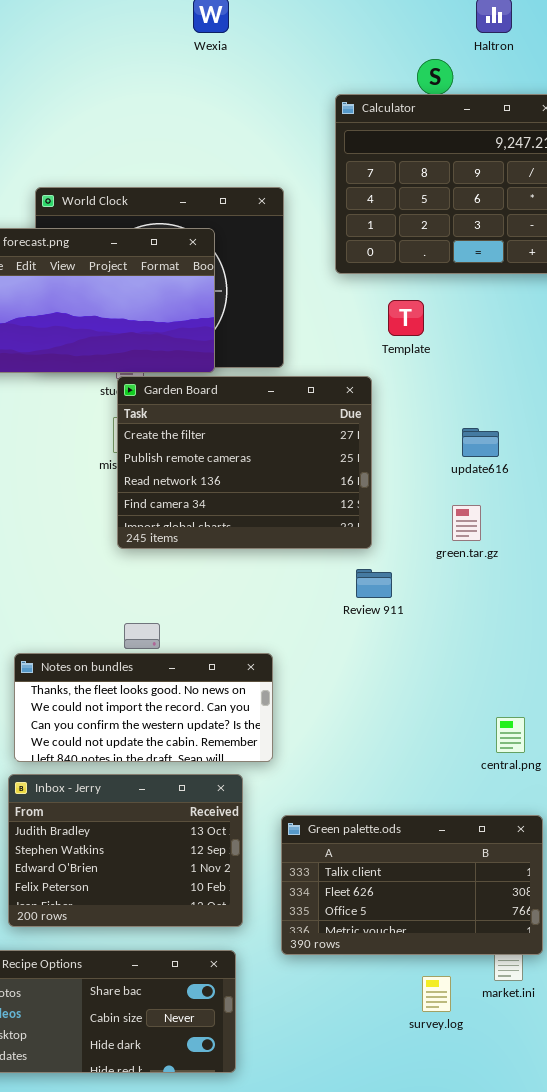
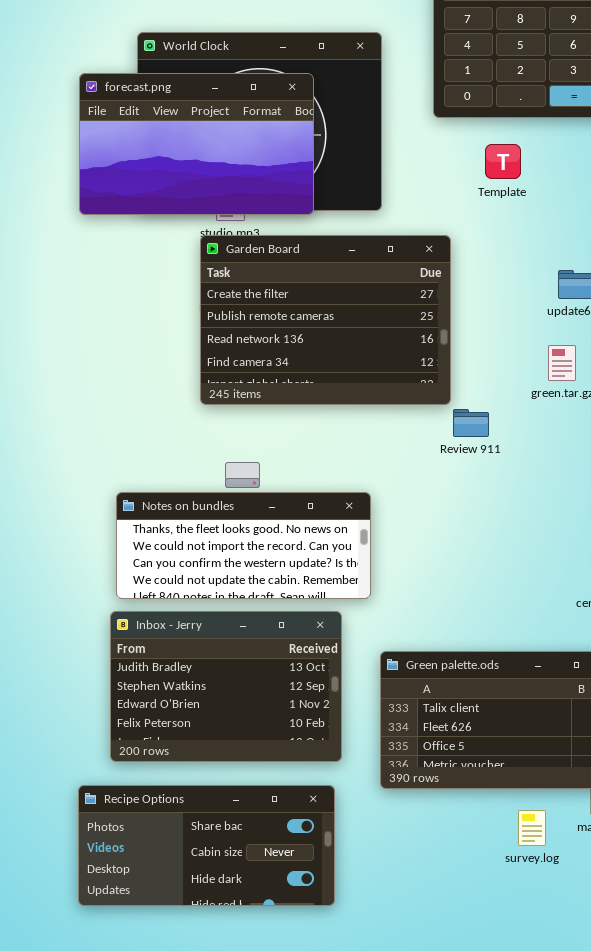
Garden Board: [117,376,372,549] -> [200,235,451,405], moved

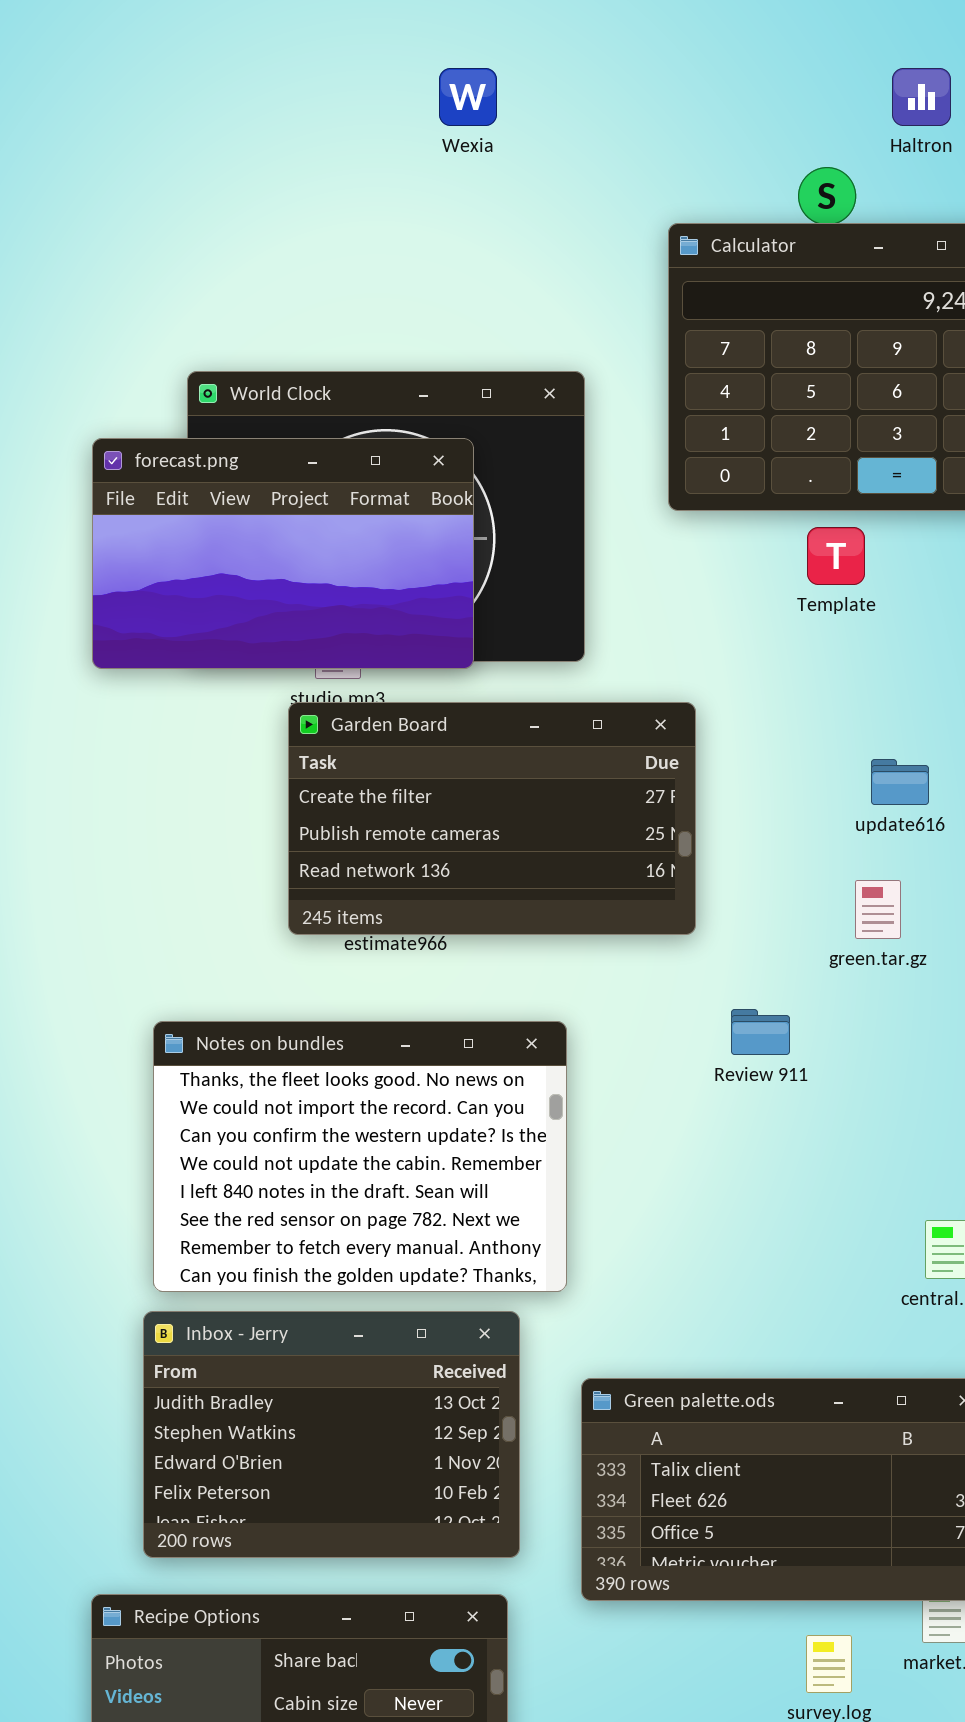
Template: [485,144,521,179] -> [807,527,865,585], moved
Garden Board: [200,235,451,405] -> [288,702,696,935], resized
Review 911: [453,409,489,437] -> [731,1009,790,1055], moved
Notes on bundles: [116,492,371,599] -> [153,1021,567,1292], resized

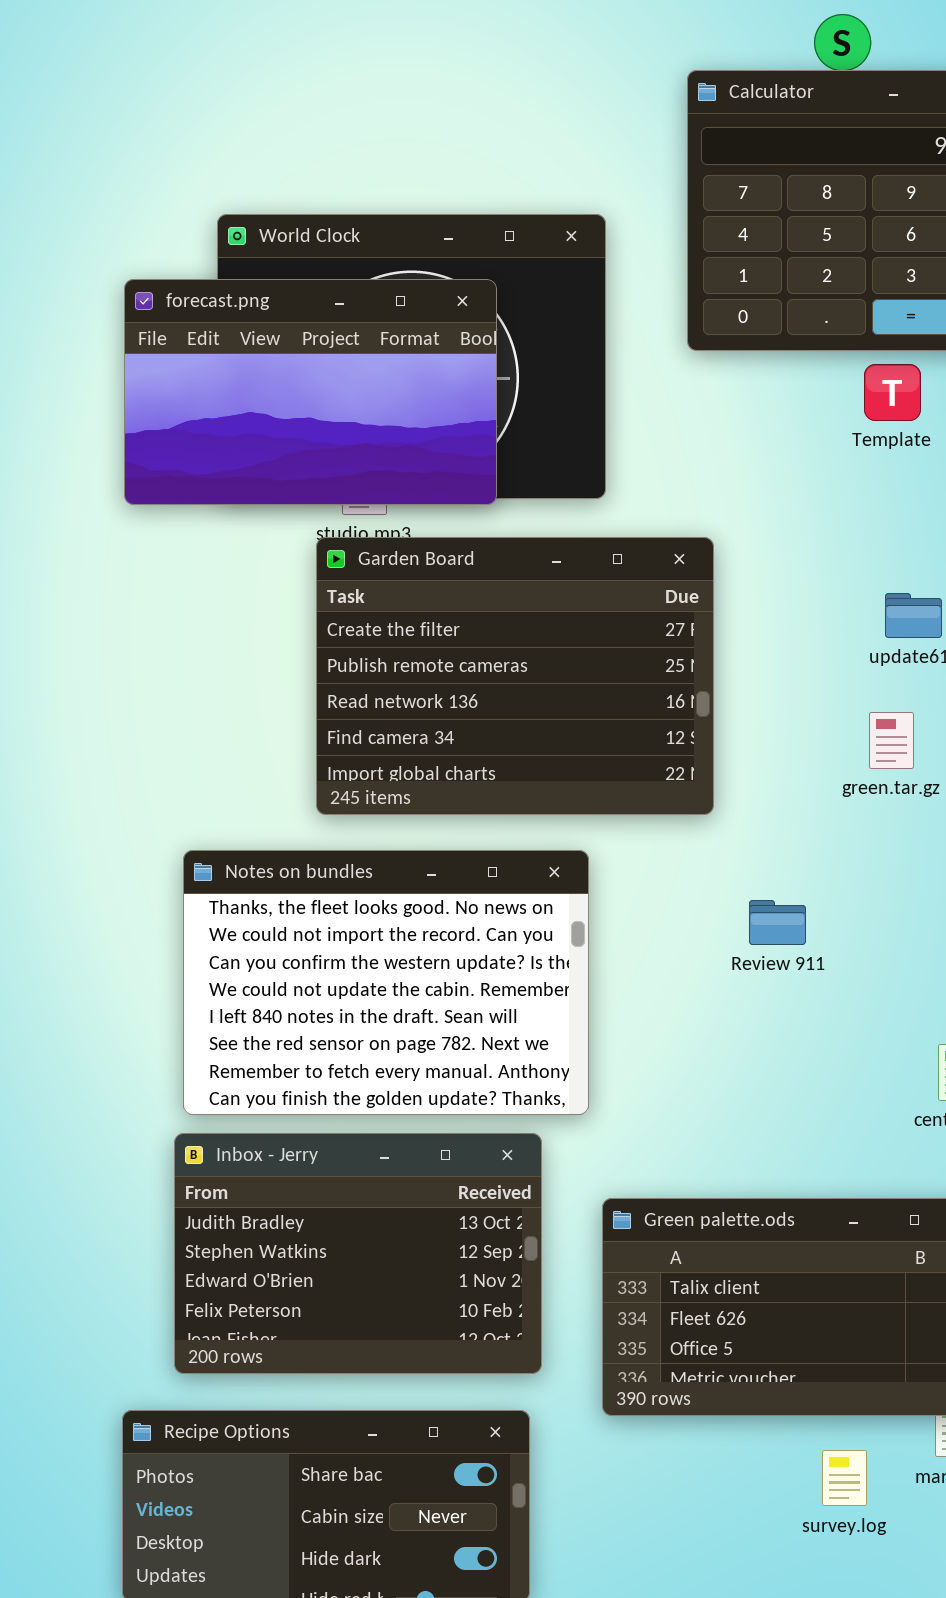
Template: [807,527,865,585] -> [864,364,921,421], moved
Garden Board: [288,702,696,935] -> [316,537,714,815], resized
Review 911: [731,1009,790,1055] -> [749,900,806,945], moved

